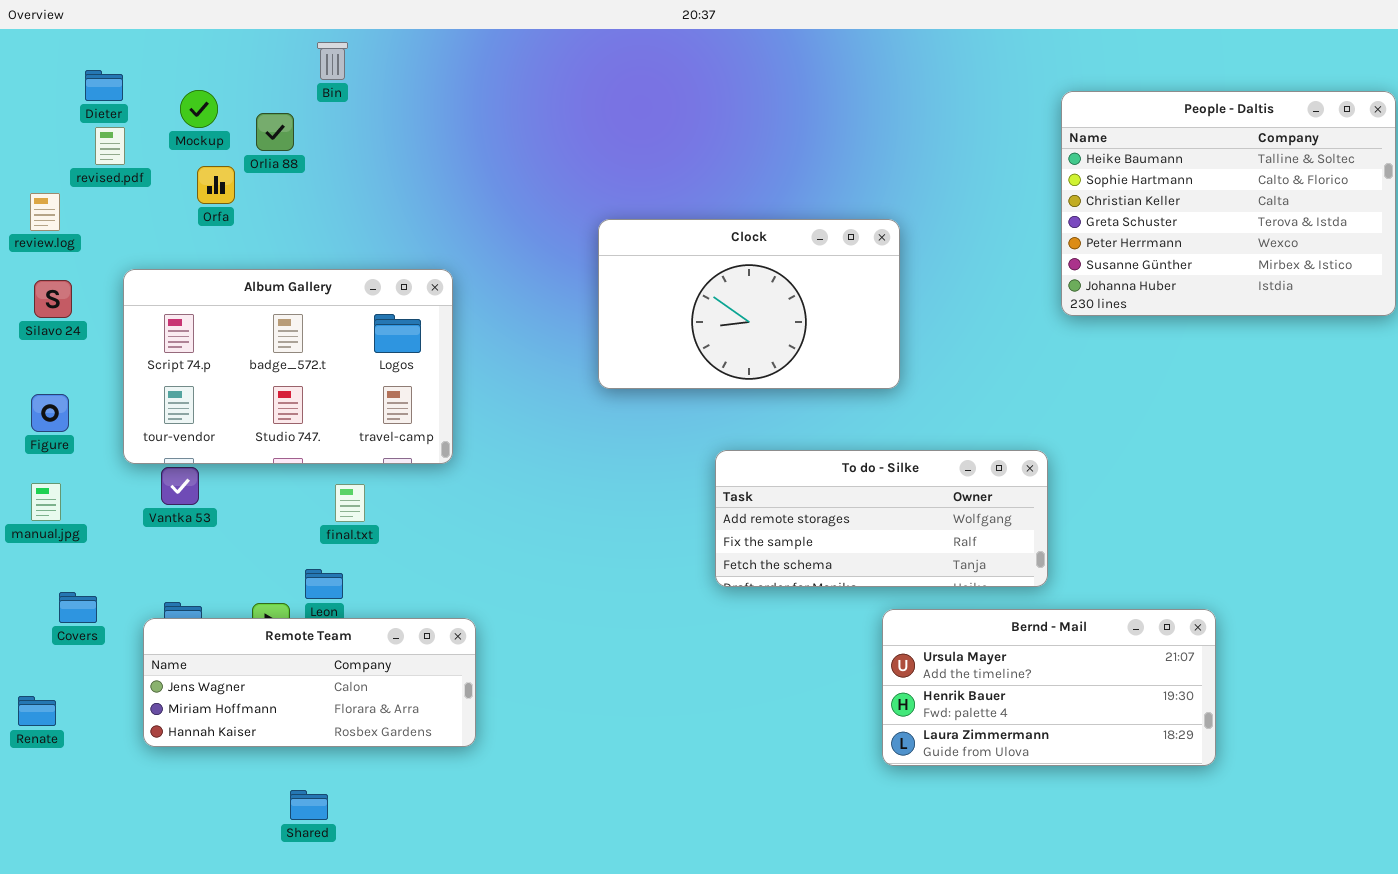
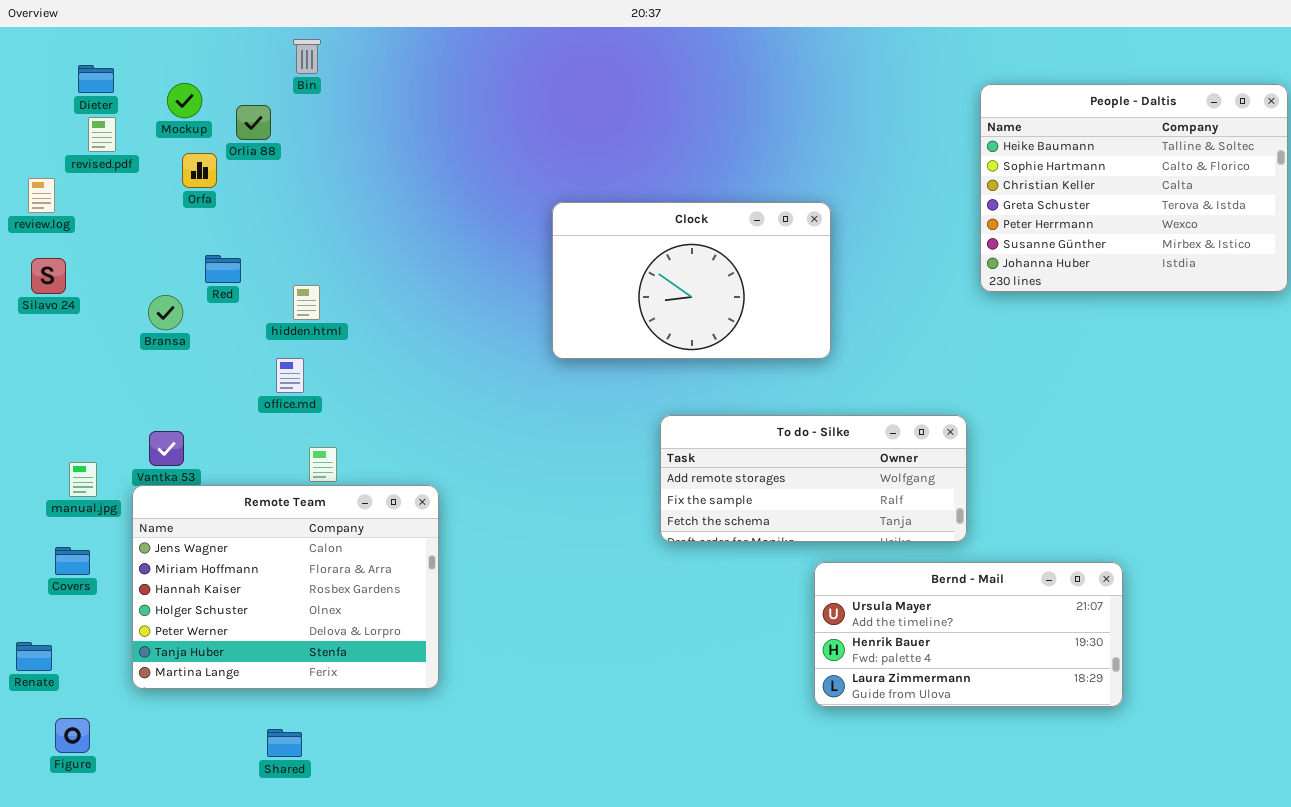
Album Gallery: [123,269,453,464] -> none, closed
Figure: [31,394,69,432] -> [55,718,90,753], moved
manual.jpg: [31,483,61,521] -> [69,462,97,497], moved
Remote Team: [143,618,476,747] -> [132,485,439,689], resized

